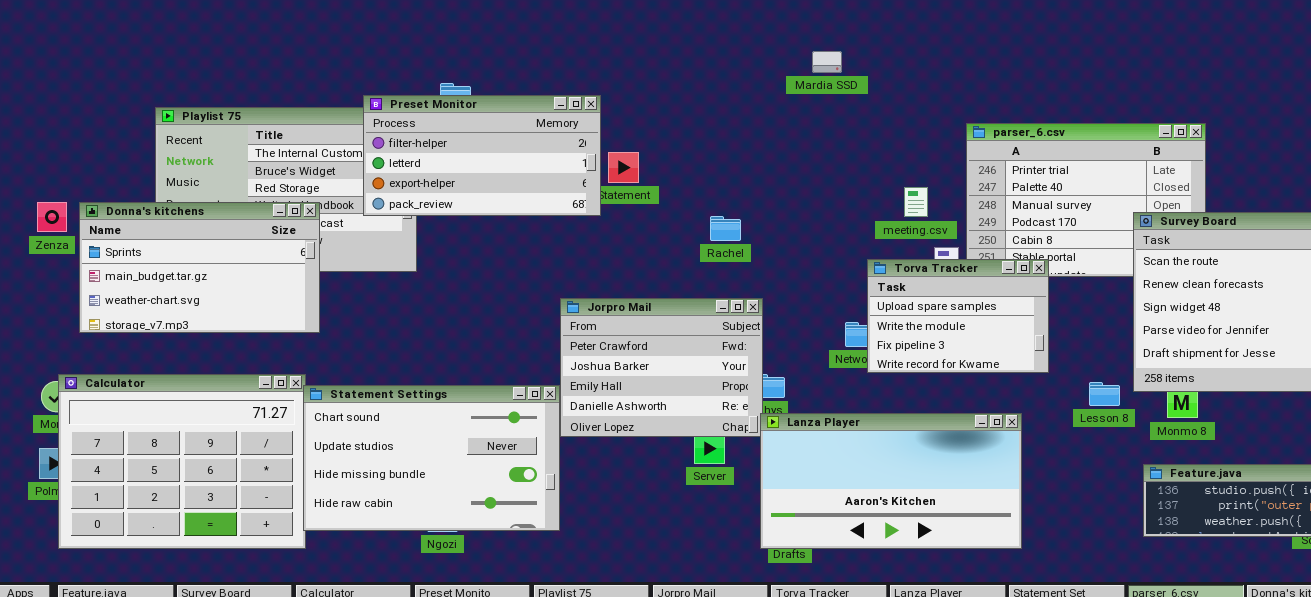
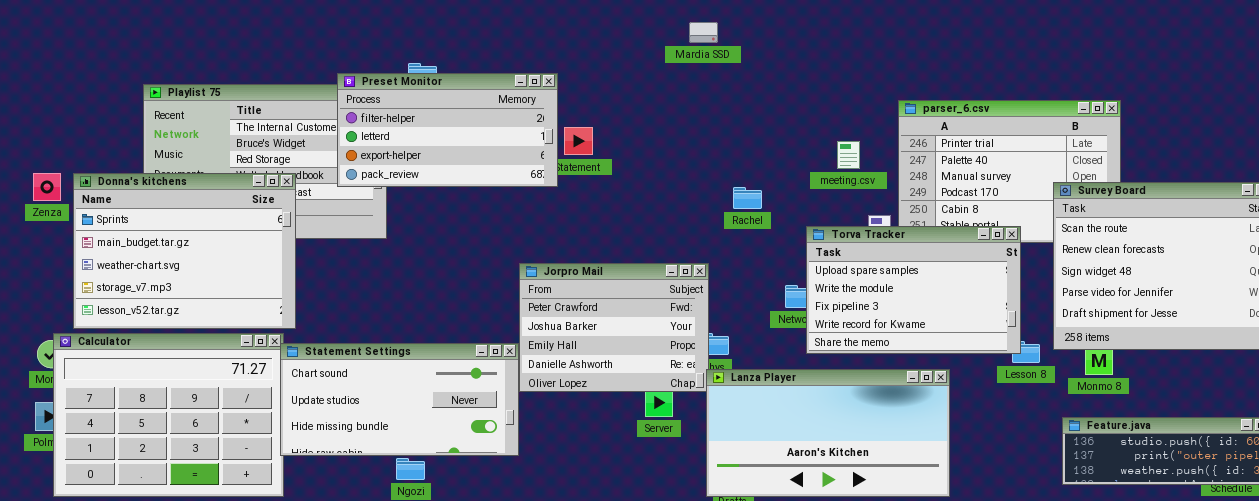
Mardia SSD: [812,51,842,73] -> [689,22,718,43], moved
meeting.csv: [904,187,928,217] -> [837,141,860,169], moved
Donna's kitchens: [79,202,320,333] -> [73,173,296,329], resized
Rachel: [710,216,741,241] -> [733,187,762,209], moved
Torva Tracker: [867,259,1049,373] -> [806,226,1021,354], resized
Statement Settings: [303,385,560,531] -> [280,343,519,456], resized

